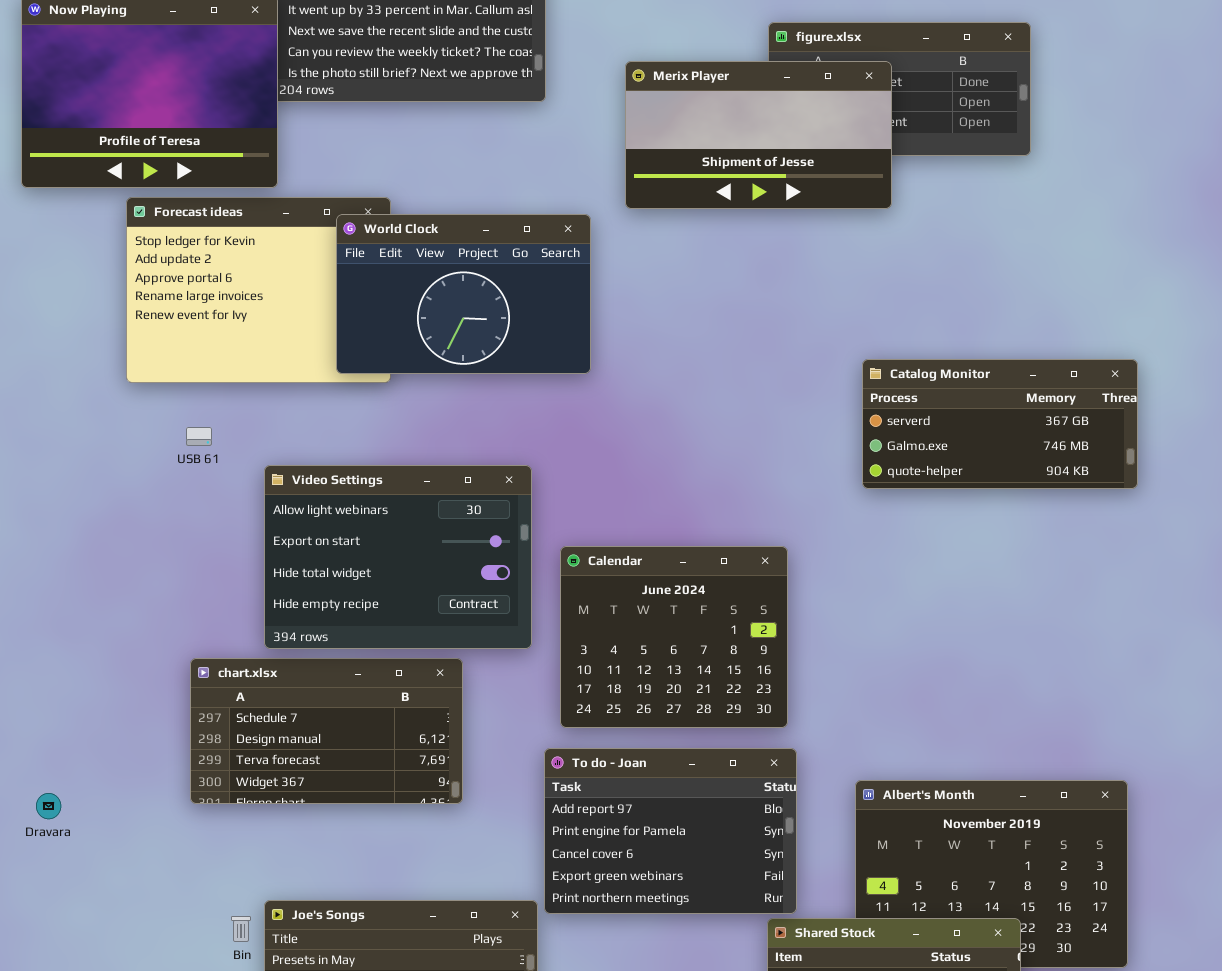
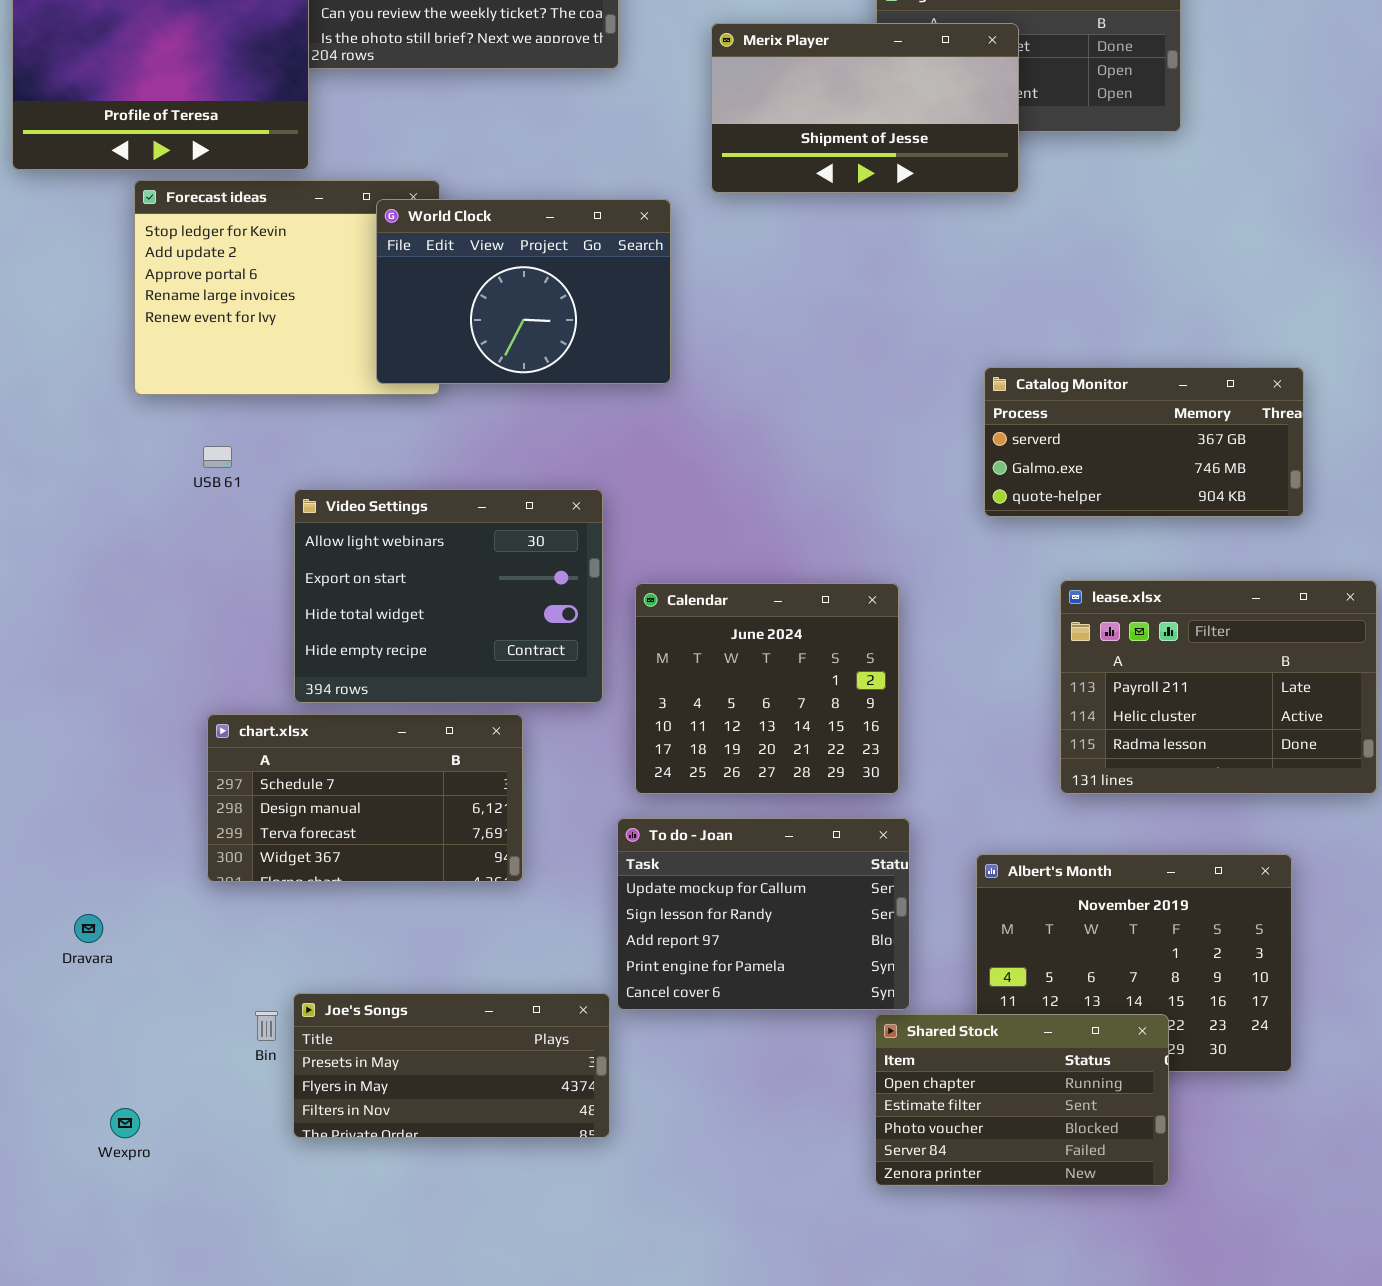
lease.xlsx: none -> [1060,580,1377,794], opened
To do - Joan: [544,748,797,914] -> [617,818,910,1010], scrolled up 2 rows
Dravara: [36,793,61,819] -> [74,914,103,943], moved

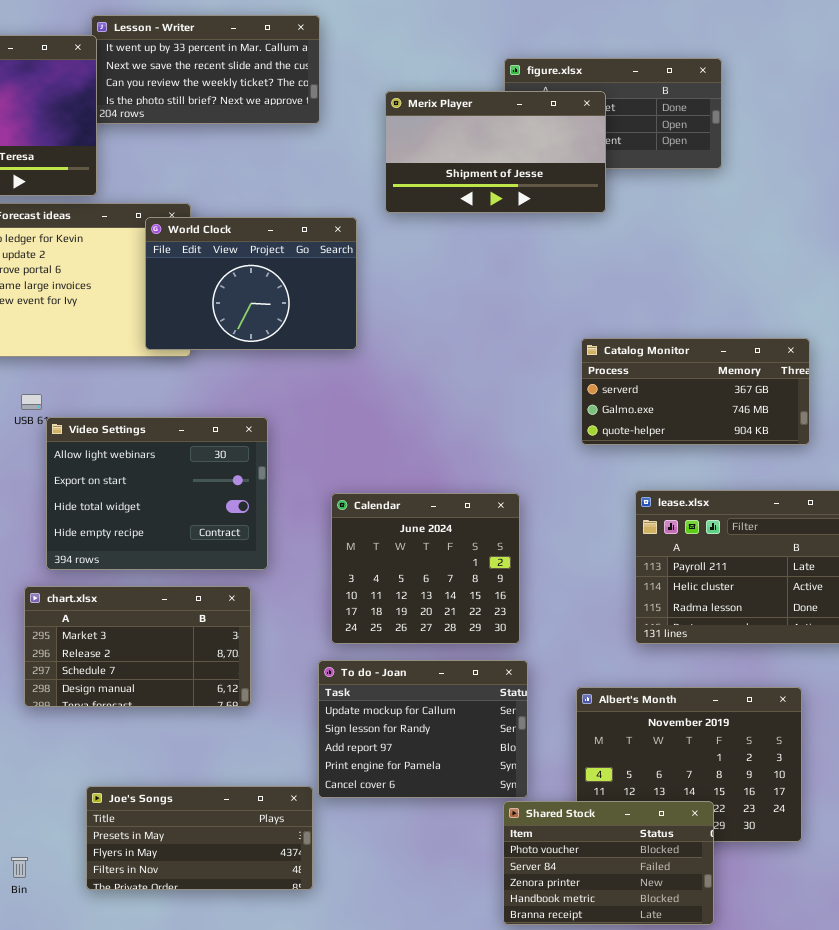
Video Settings: [294,489,603,703] -> [46,417,268,570], moved
chart.xlsx: [207,714,523,882] -> [24,586,251,707], scrolled up 2 rows
Bin: [255,1011,278,1041] -> [11,857,28,878], moved
Shared Stock: [875,1014,1169,1186] -> [503,801,714,925], scrolled down 2 rows

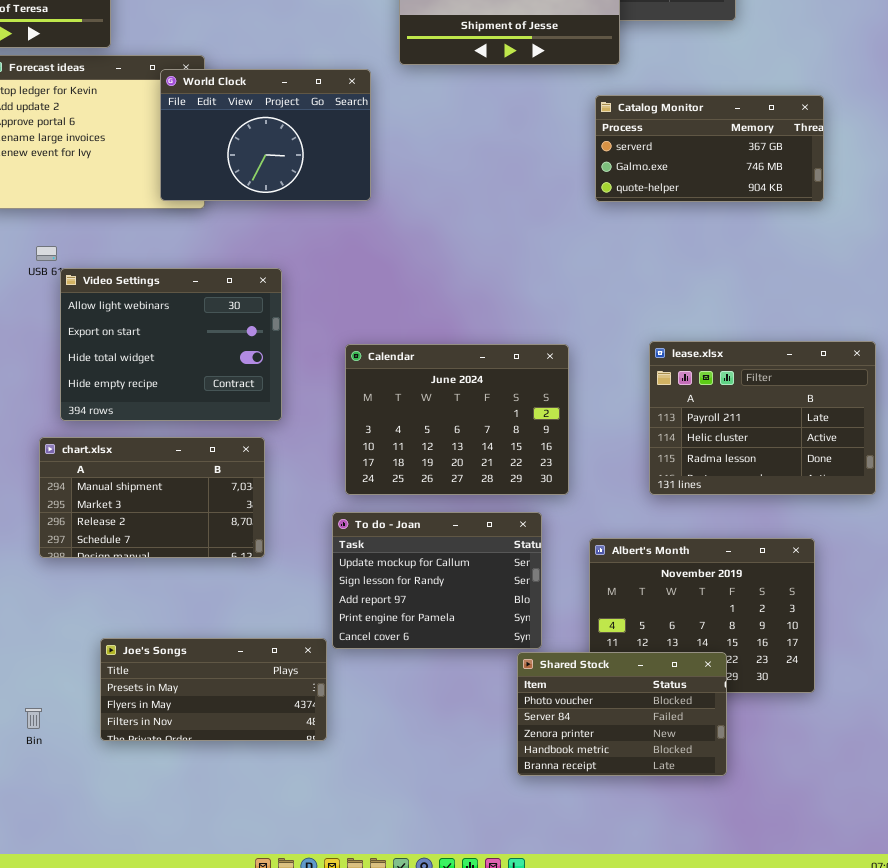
Catalog Monitor: [581,338,810,445] -> [595,95,824,202], moved
Calendar: [331,493,520,644] -> [345,344,569,495], resized
chart.xlsx: [24,586,251,707] -> [39,437,265,558], scrolled up 1 row

